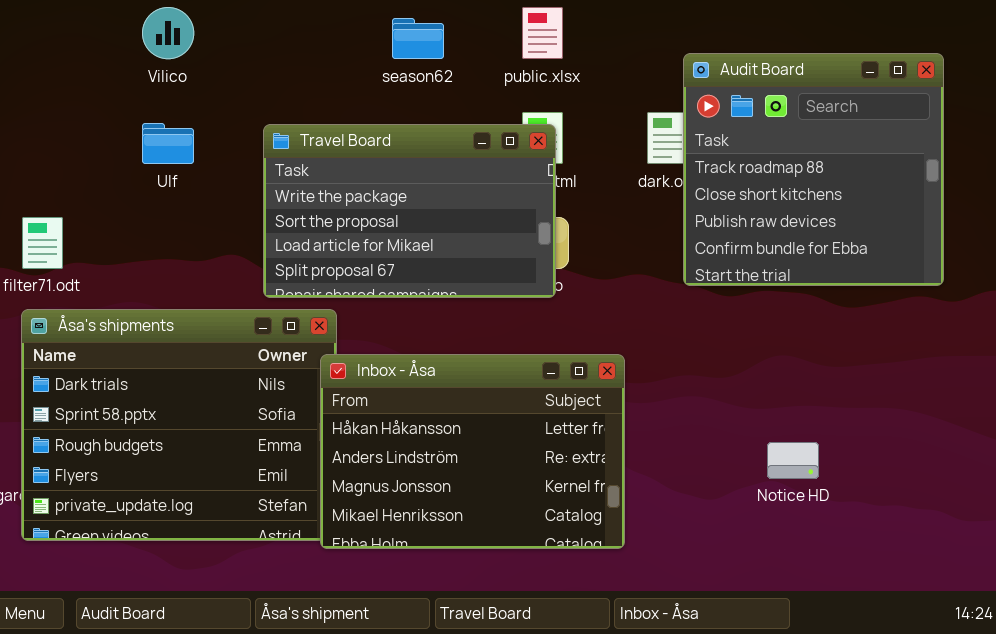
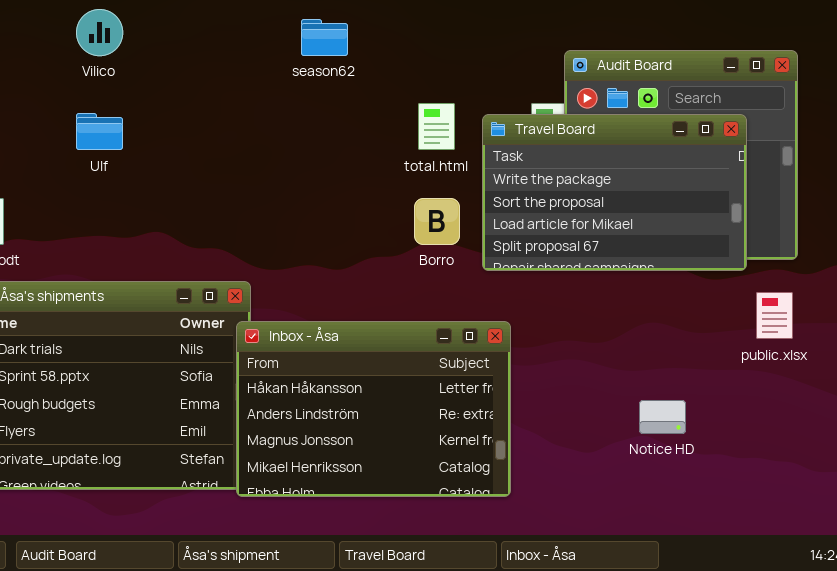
public.xlsx: [522,7,563,59] -> [756,292,793,339], moved
Travel Board: [263,124,556,298] -> [482,114,747,271], moved

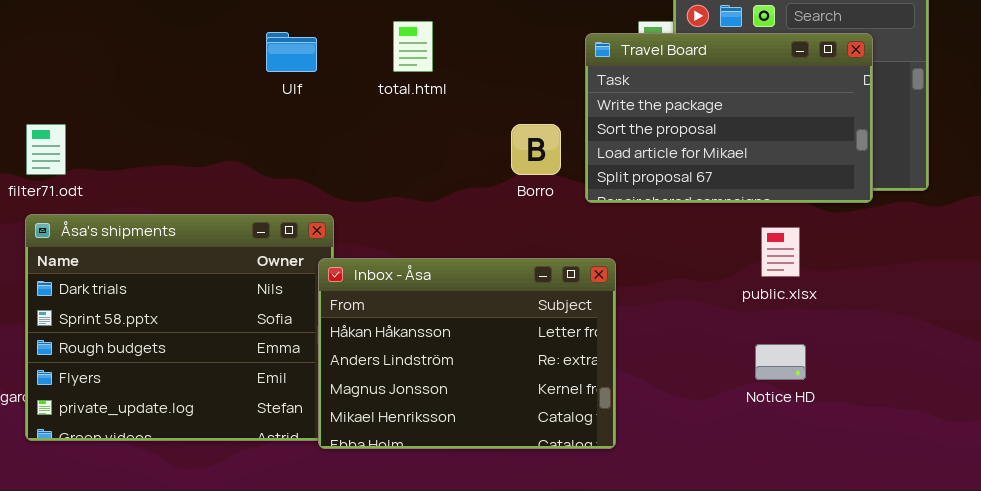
total.html: [418,103,455,150] -> [393,21,433,72], moved
Ulf: [76,113,123,150] -> [266,32,317,72], moved
public.xlsx: [756,292,793,339] -> [761,227,800,277], moved

